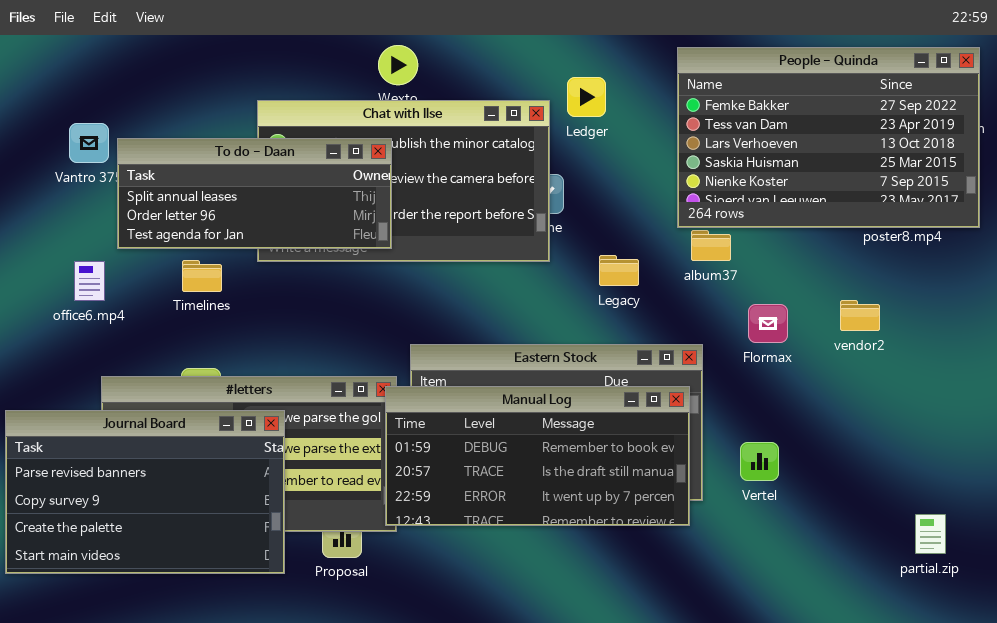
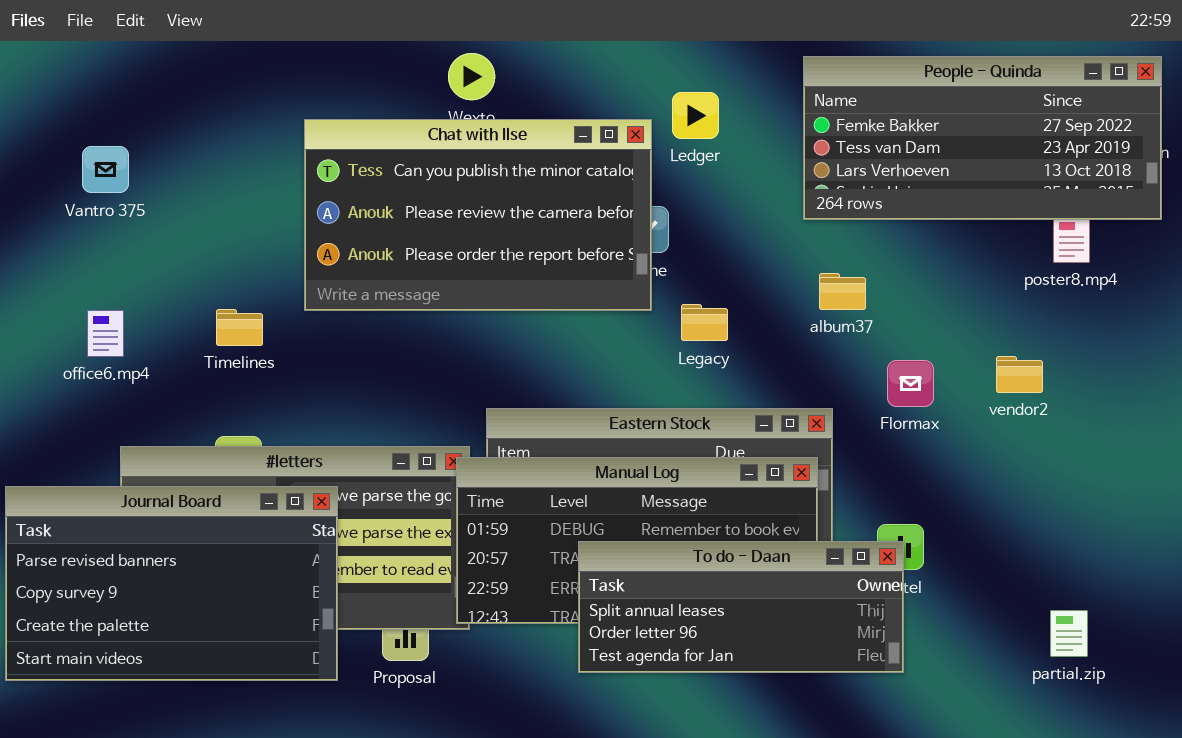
People - Quinda: [677,47,980,228] -> [803,56,1162,220], resized
To do - Daan: [117,138,392,249] -> [578,541,904,673], moved
Legacy: [599,255,639,286] -> [681,304,728,341], moved
partial.zip: [915,514,946,554] -> [1050,610,1088,657], moved

